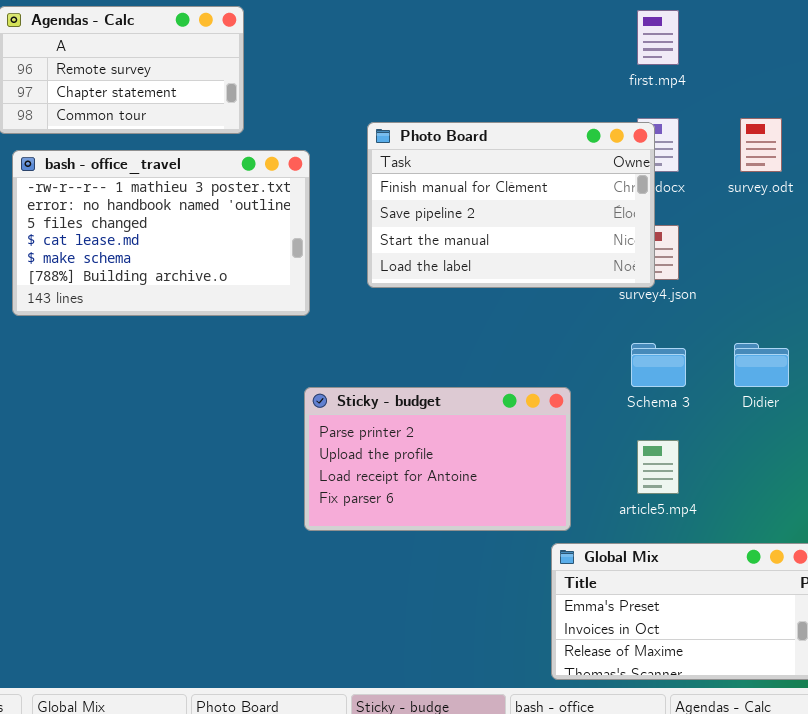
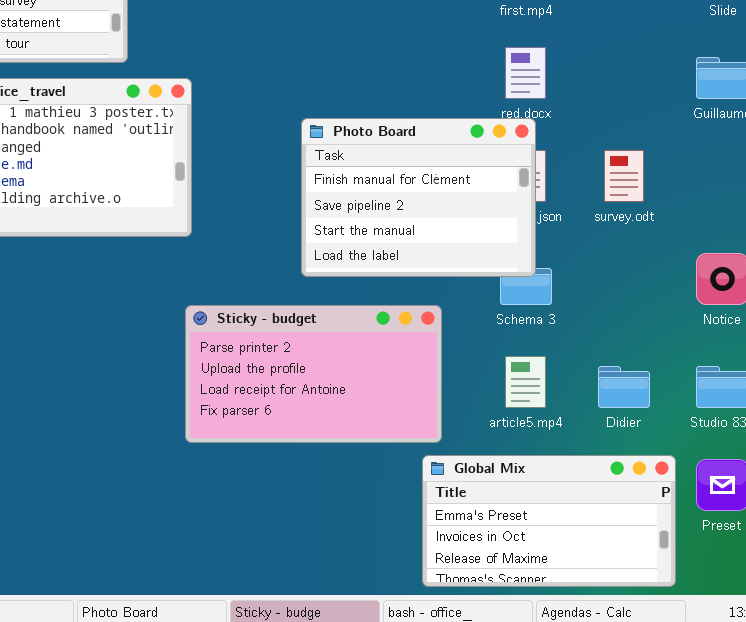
survey.odt: [740,118,782,172] -> [604,150,644,202], moved
Photo Board: [367,122,655,288] -> [301,118,536,277], moved, resized
Didier: [734,343,789,387] -> [598,366,650,408], moved

